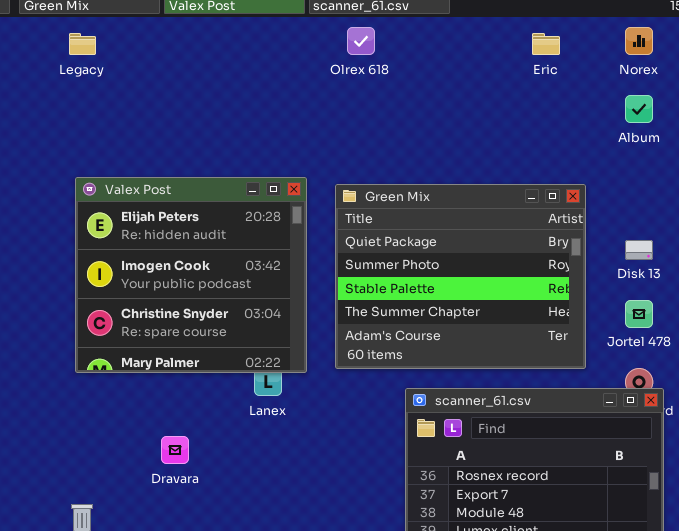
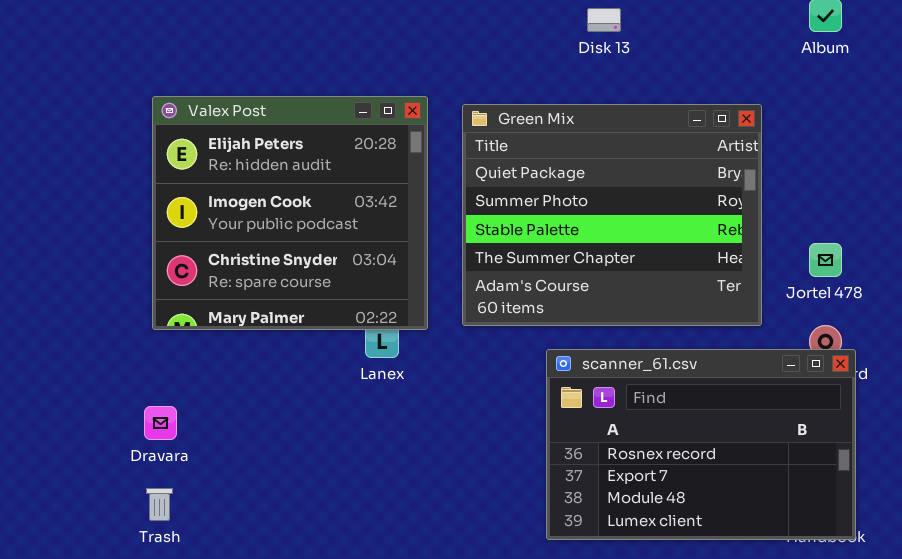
Disk 13: [625,240,653,260] -> [587,8,621,32], moved
Dravara: [161,436,189,464] -> [144,406,177,440], moved

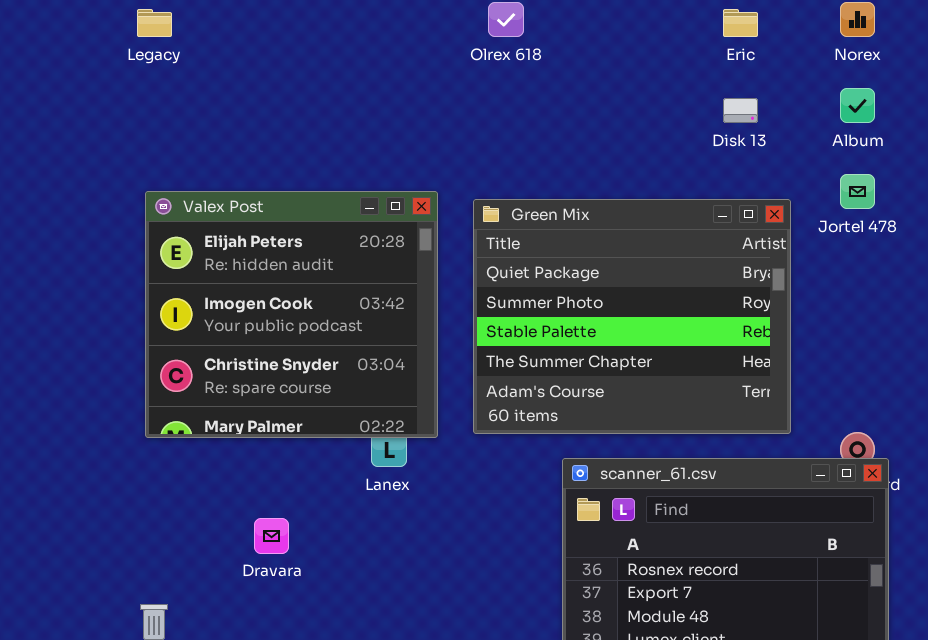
Disk 13: [587,8,621,32] -> [723,98,758,123], moved
Jortel 478: [809,243,842,277] -> [840,174,875,209], moved
Dravara: [144,406,177,440] -> [254,518,289,554], moved

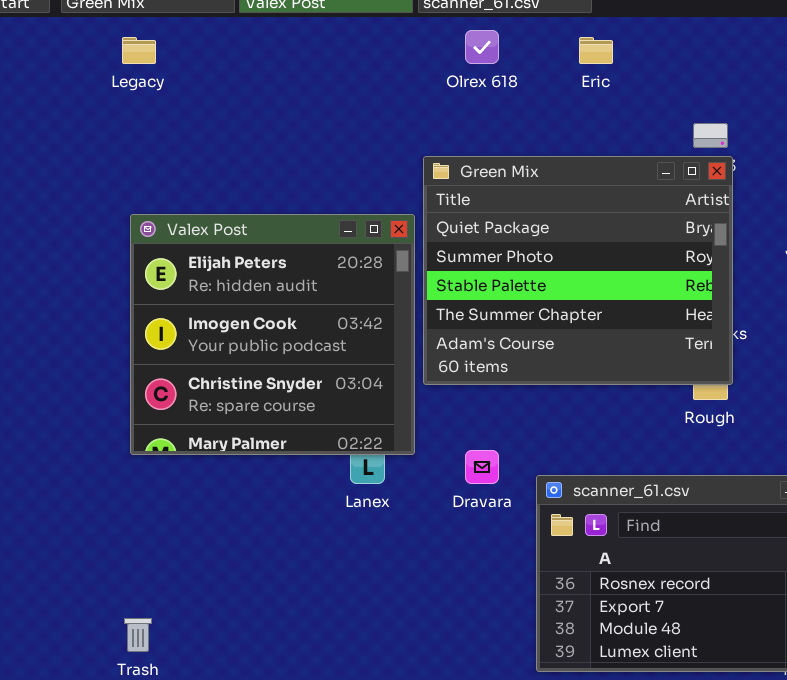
Eric: [723,9,758,37] -> [579,37,613,64], moved
Green Mix: [473,199,791,434] -> [423,156,733,385], moved
Dravara: [254,518,289,554] -> [465,450,499,484], moved

